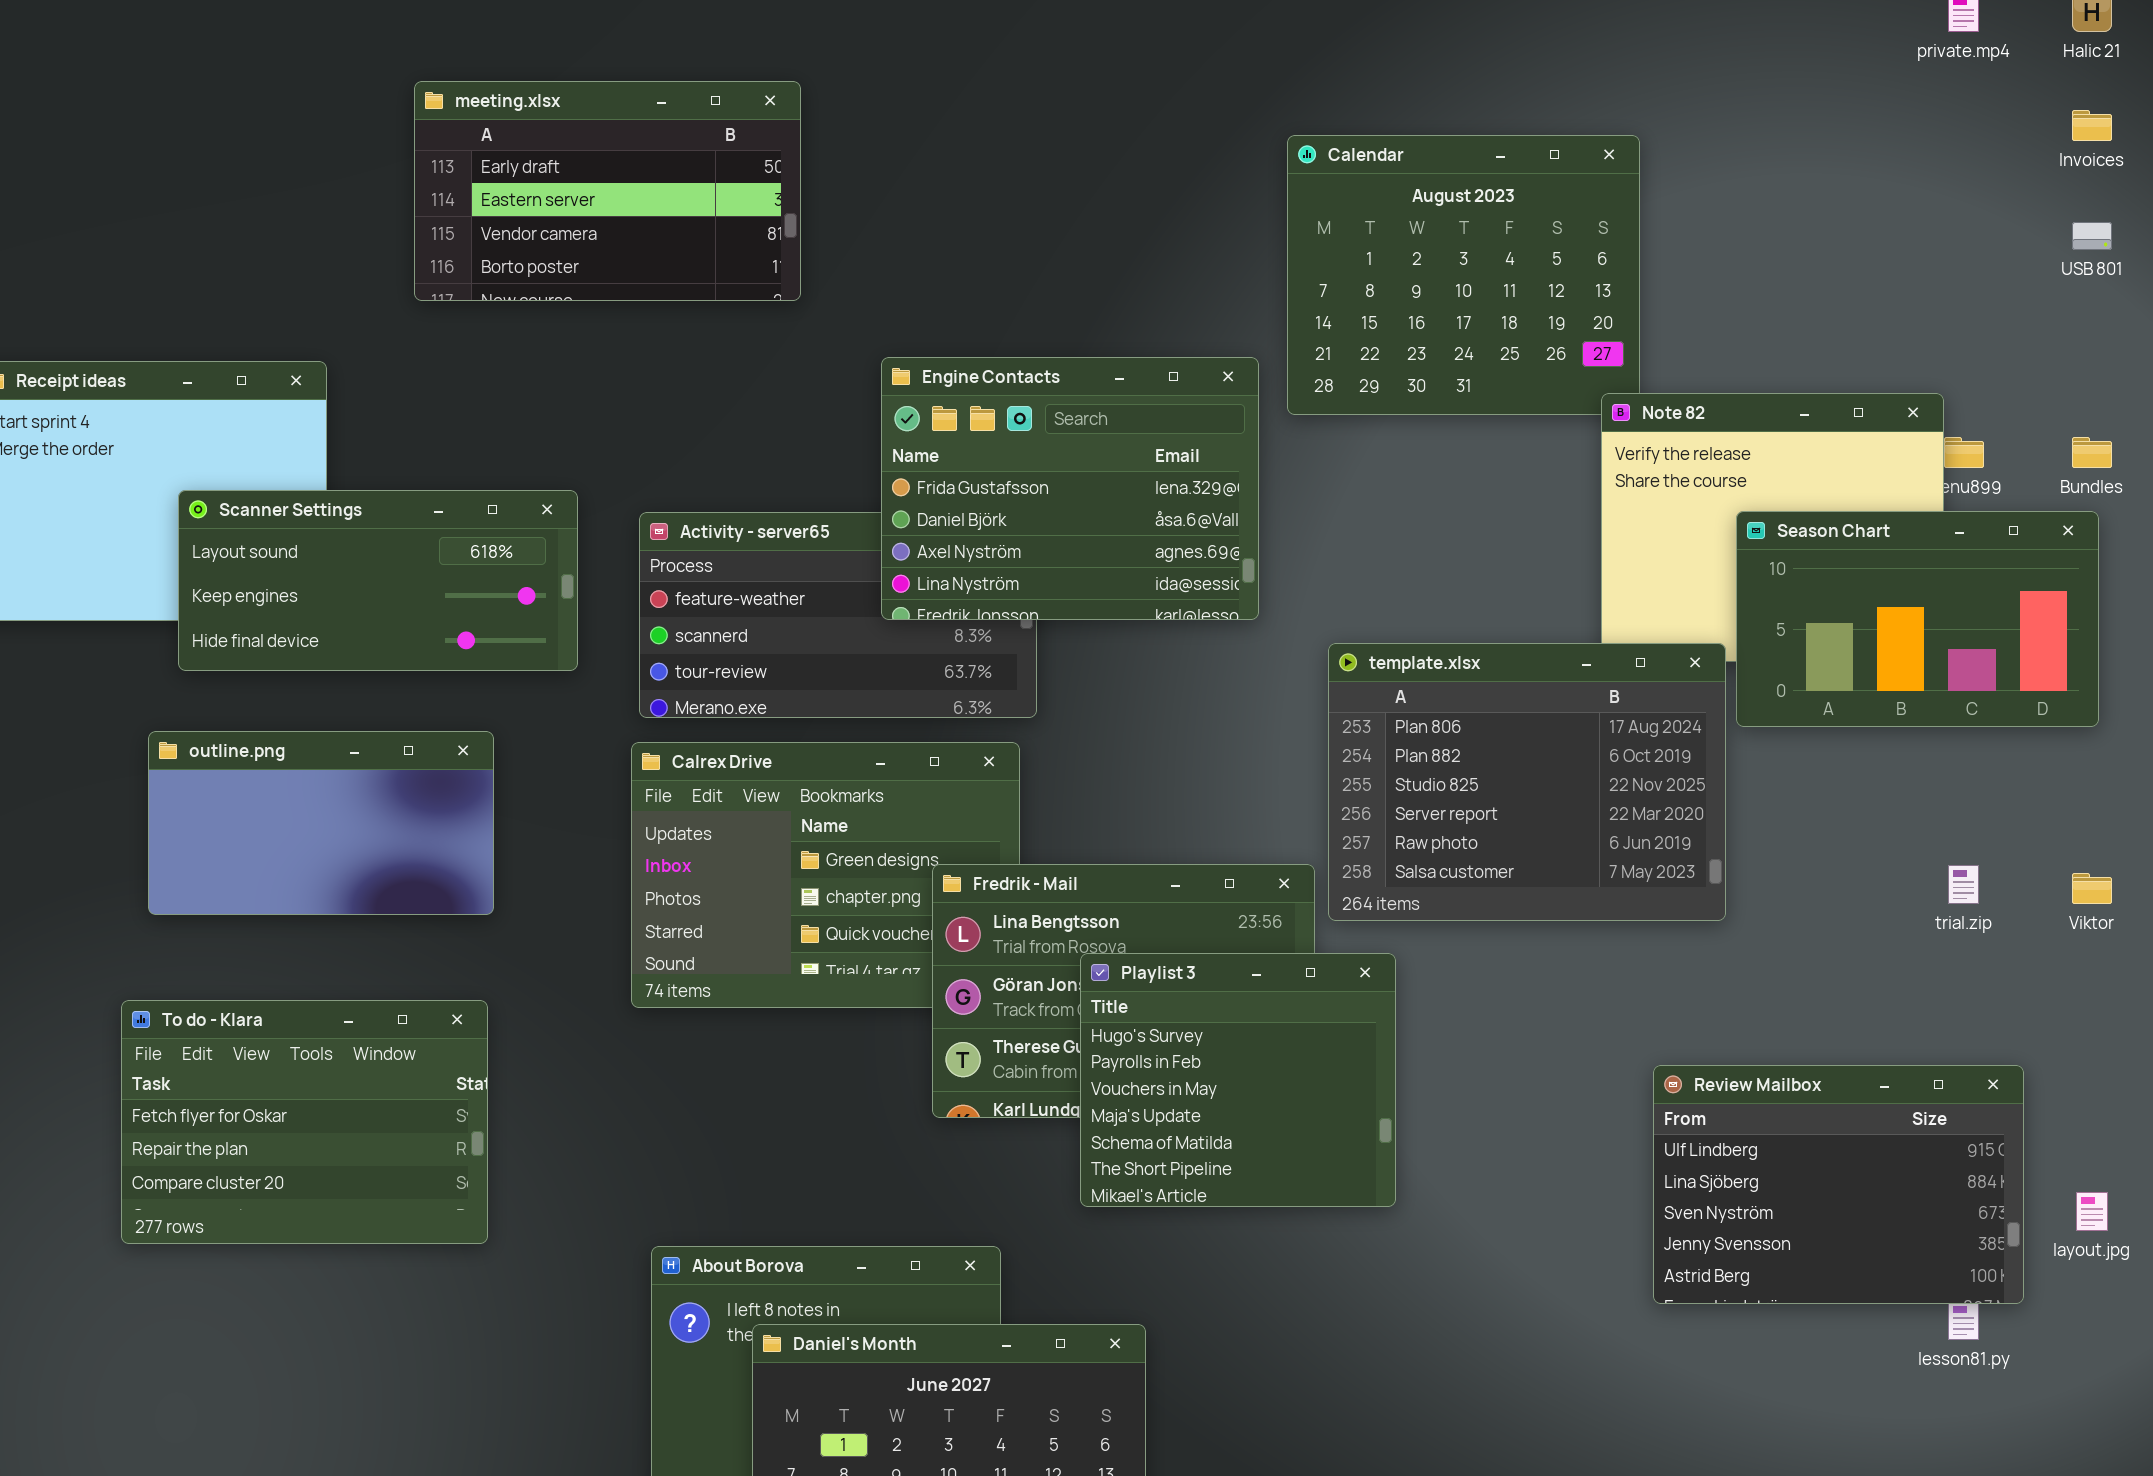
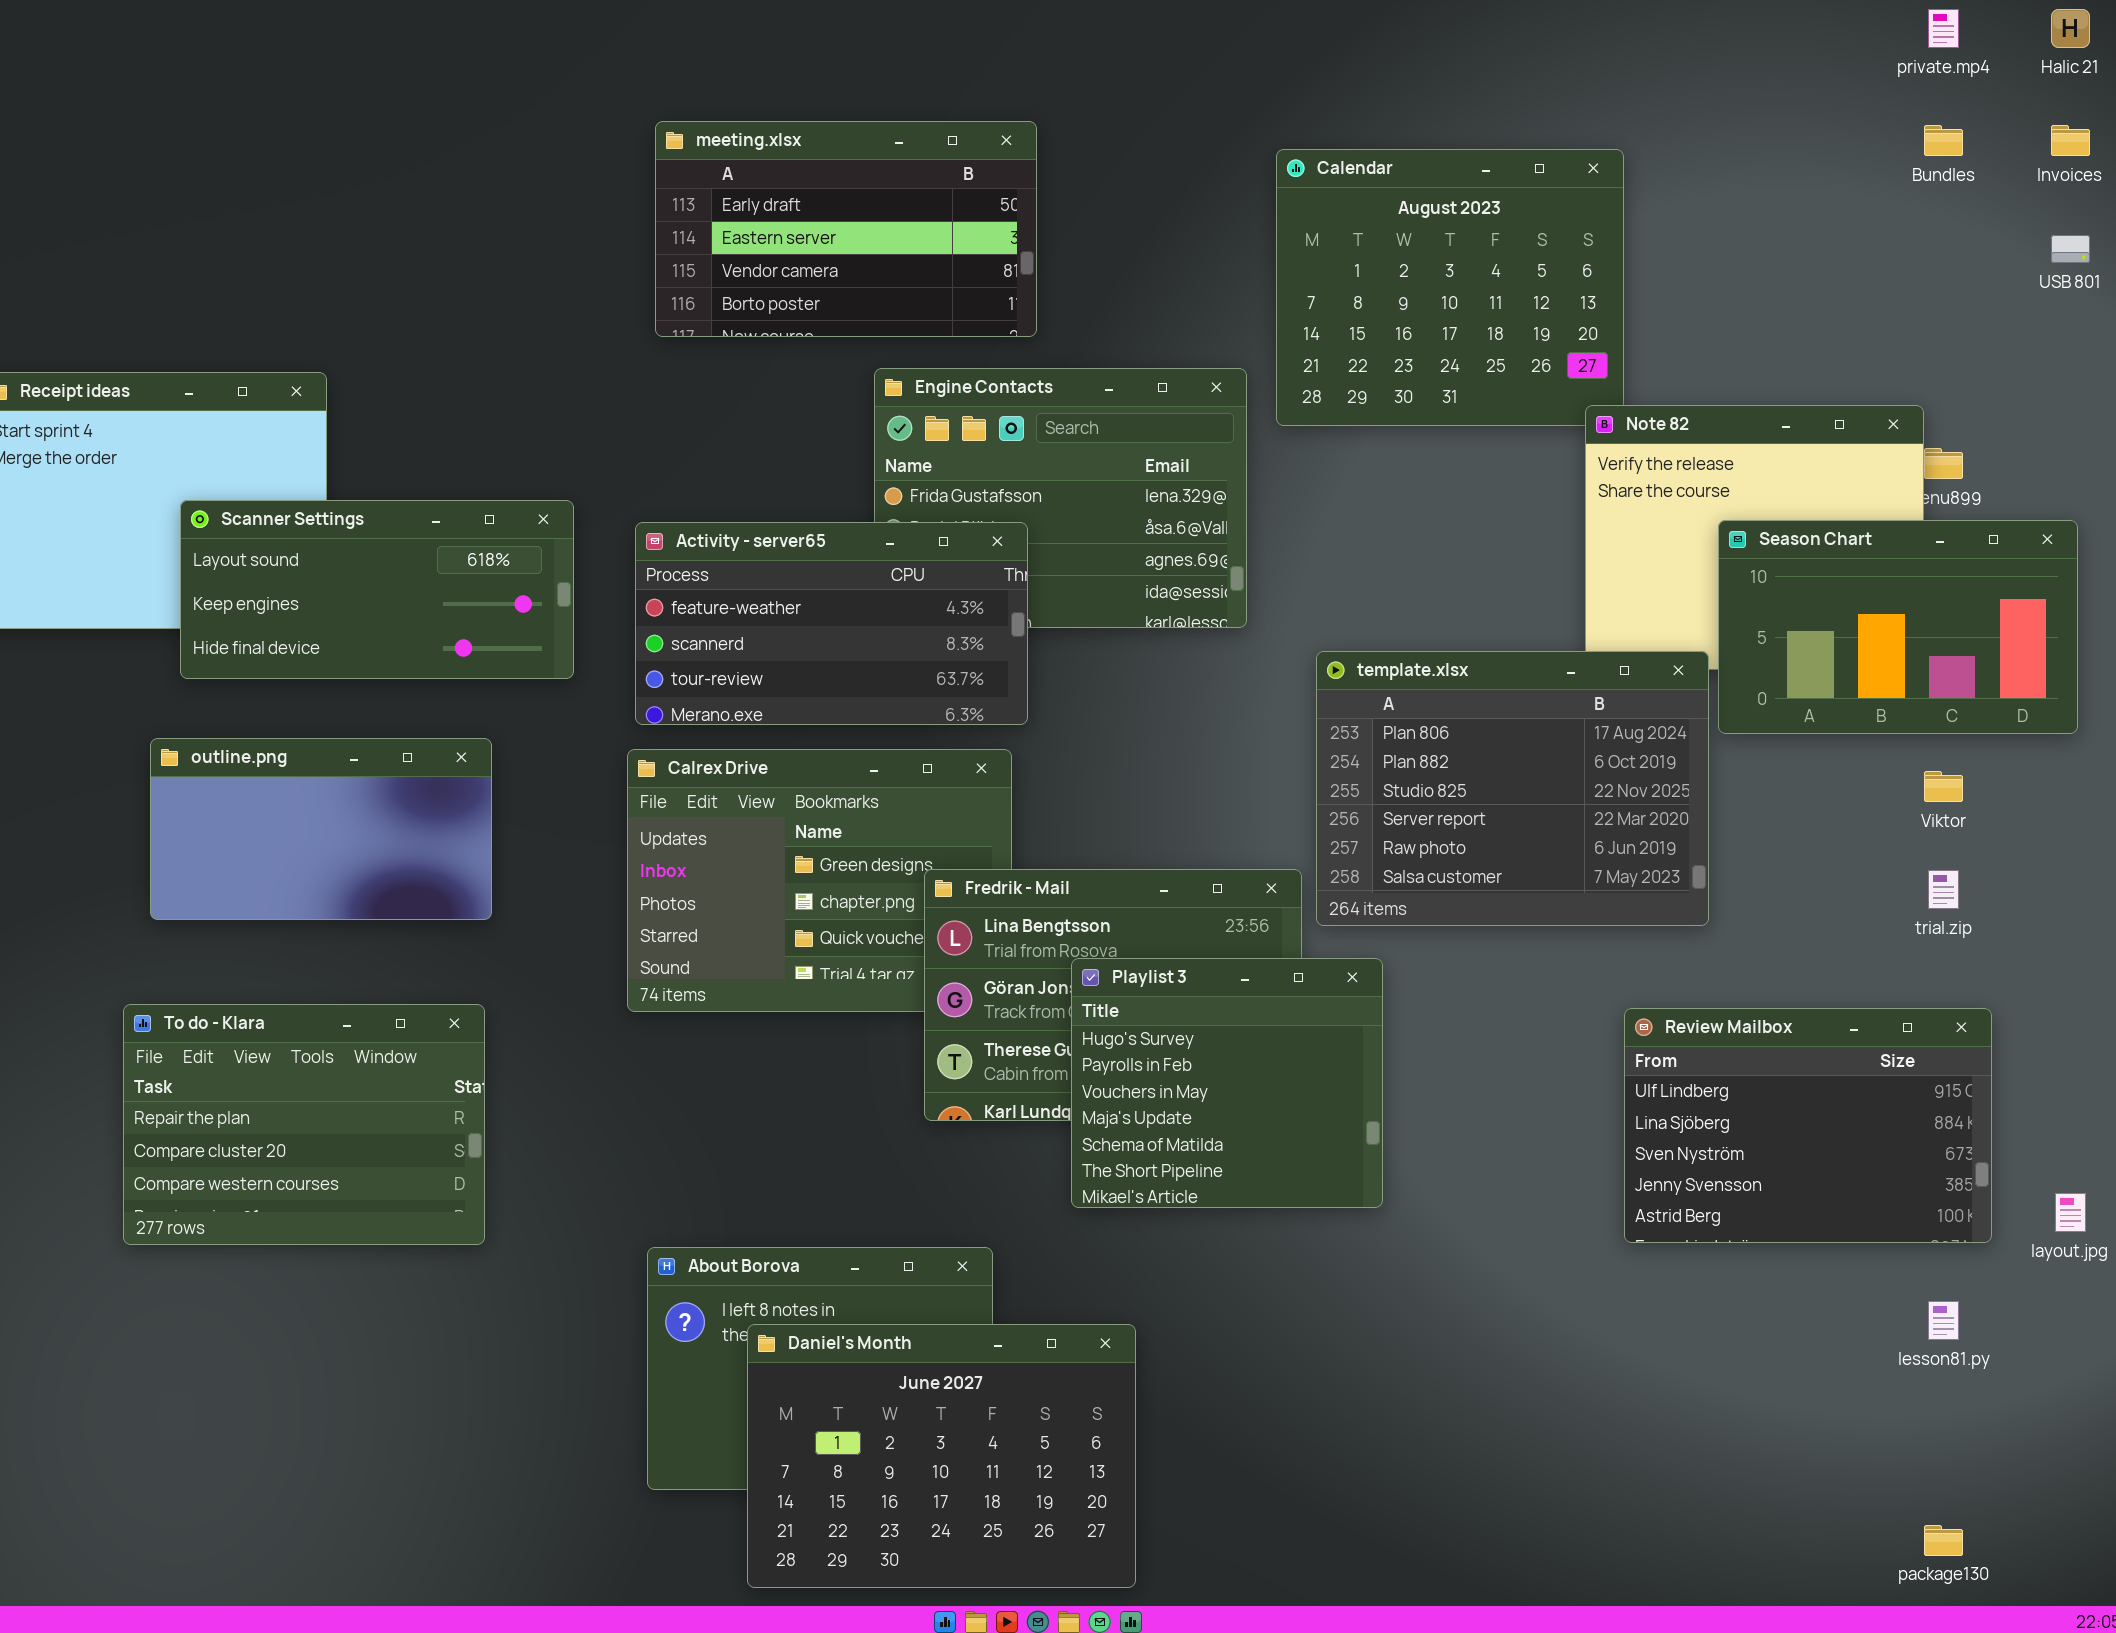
meeting.xlsx: [414,81,801,301] -> [655,121,1037,337], moved
Bundles: [2072,437,2112,468] -> [1924,125,1963,156], moved
Activity - server65: [639,512,1037,718] -> [635,522,1028,725], raised
Viktor: [2072,873,2112,904] -> [1924,771,1963,802], moved
To do - Klara: [121,1000,488,1244] -> [123,1004,485,1245], scrolled down 1 row
Review Mailbox: [1653,1065,2024,1304] -> [1624,1008,1992,1243], moved

